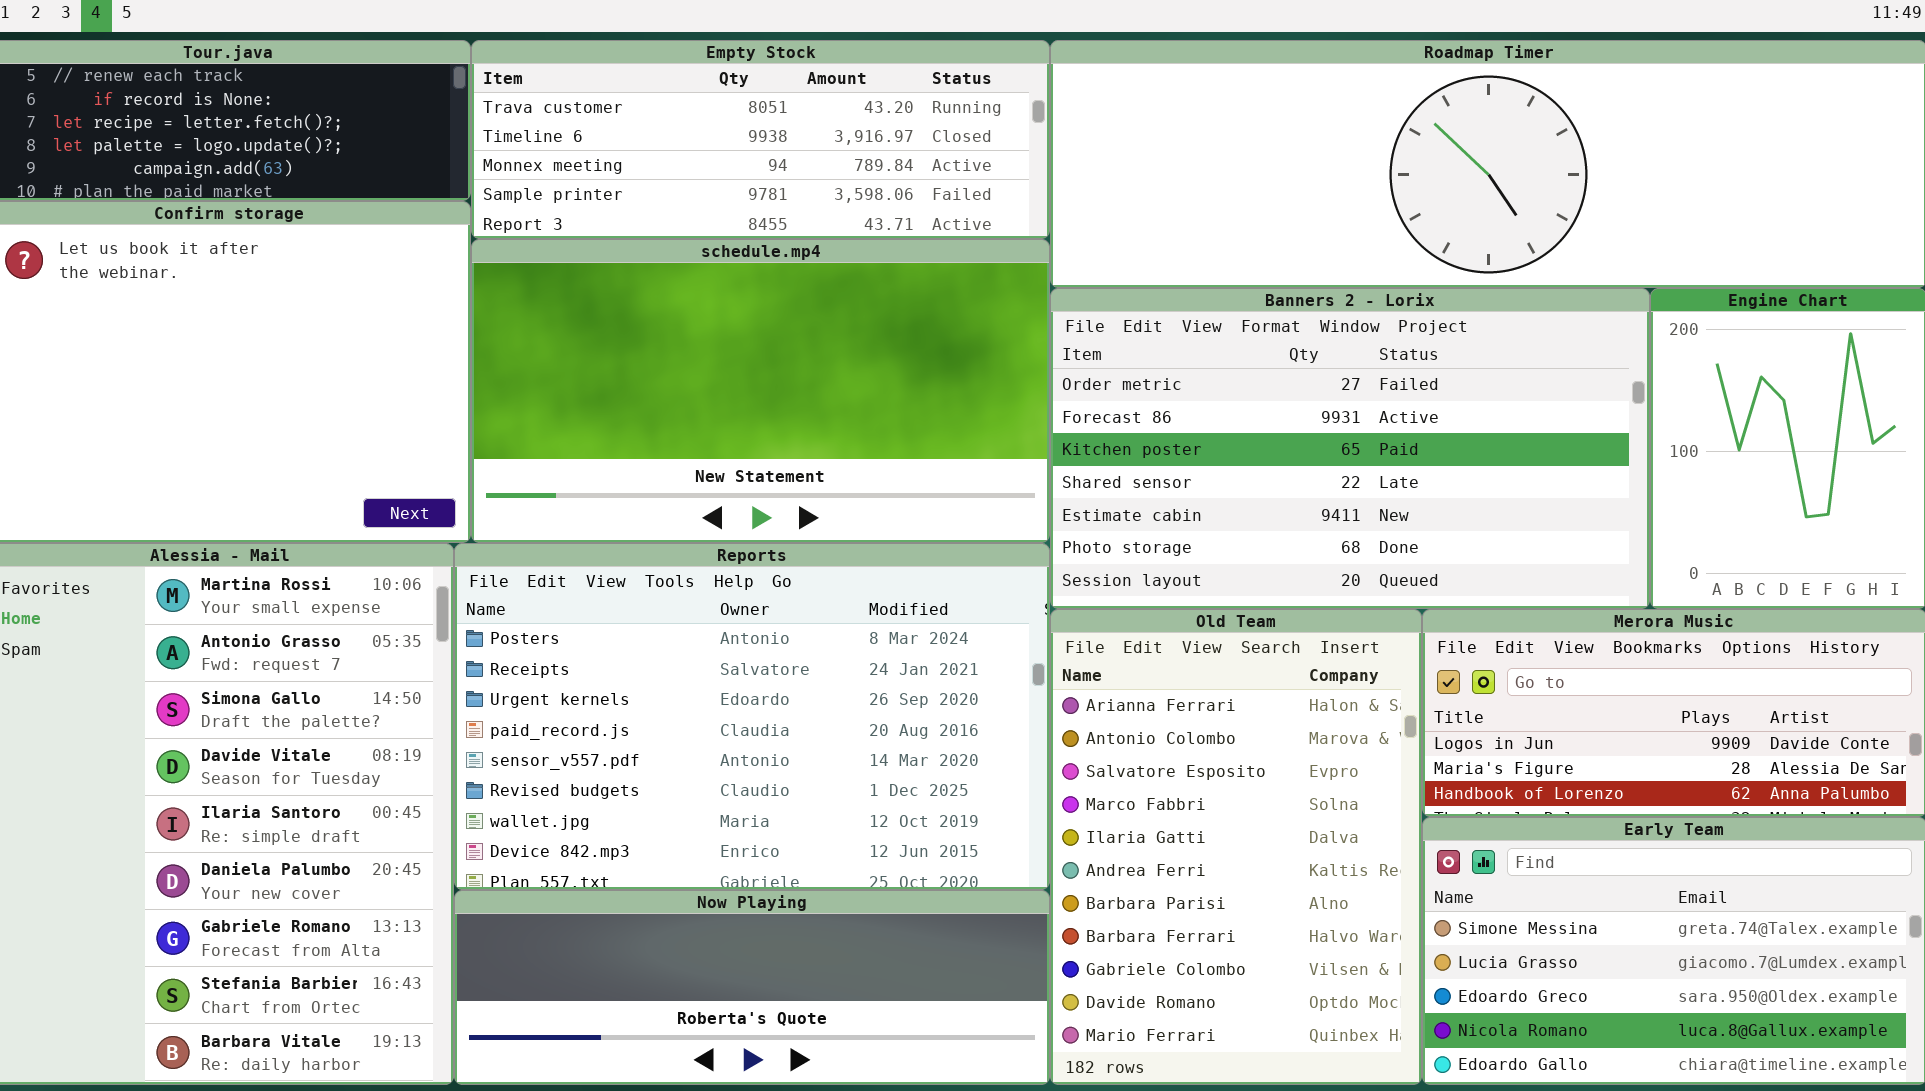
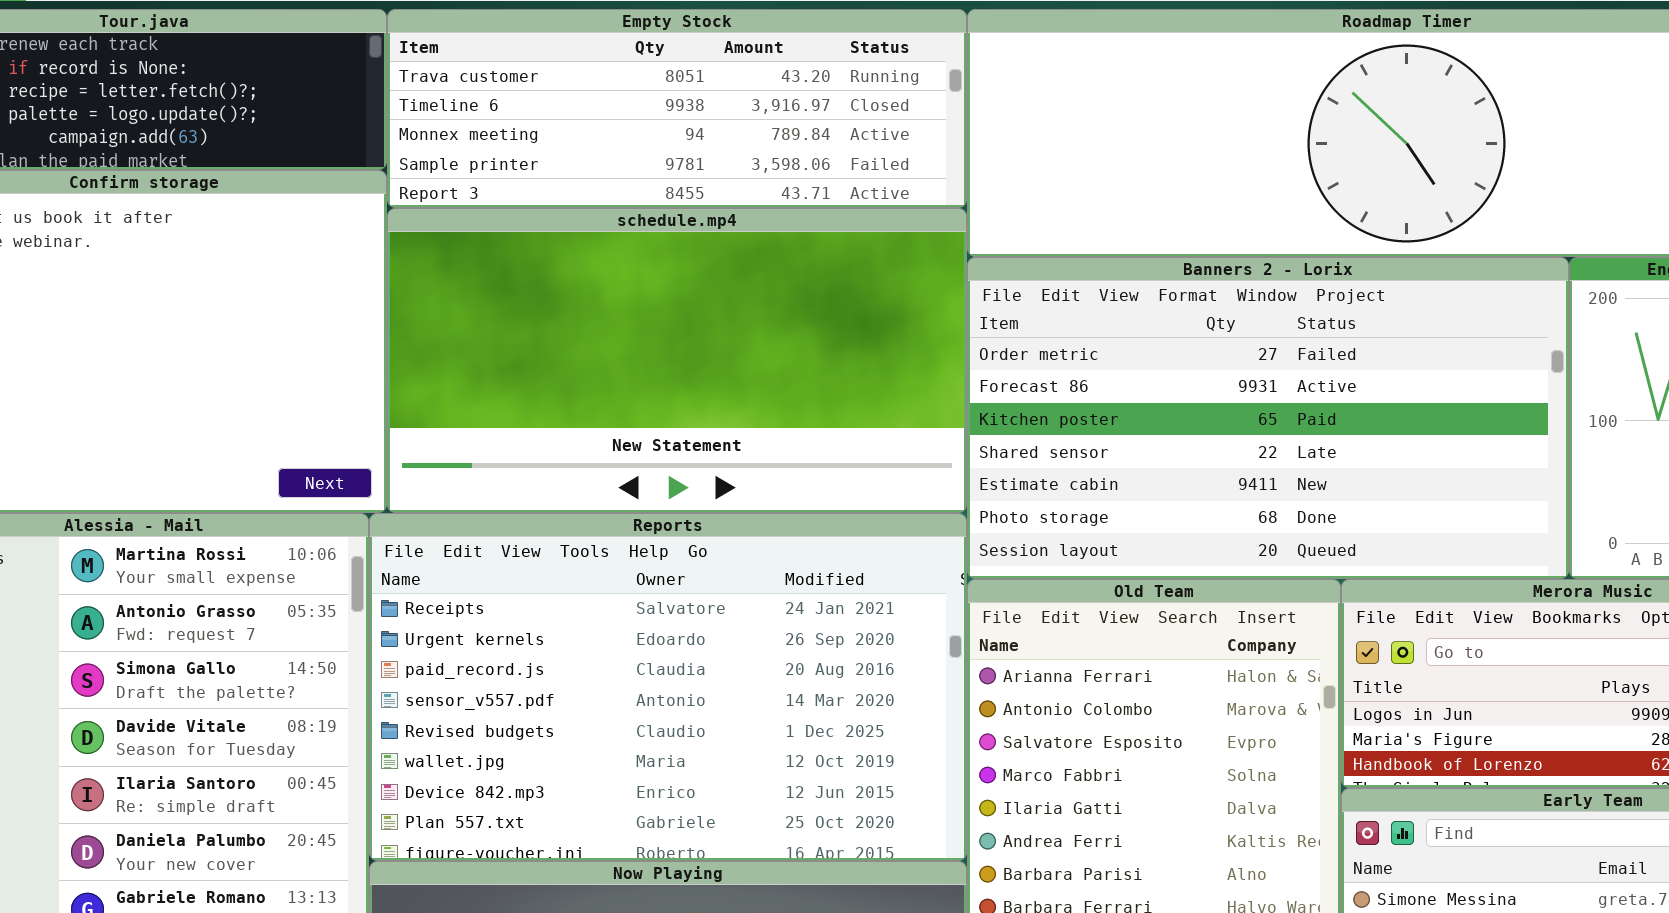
Reports: [454,543,1050,890] -> [369,513,967,861], scrolled down 1 row

